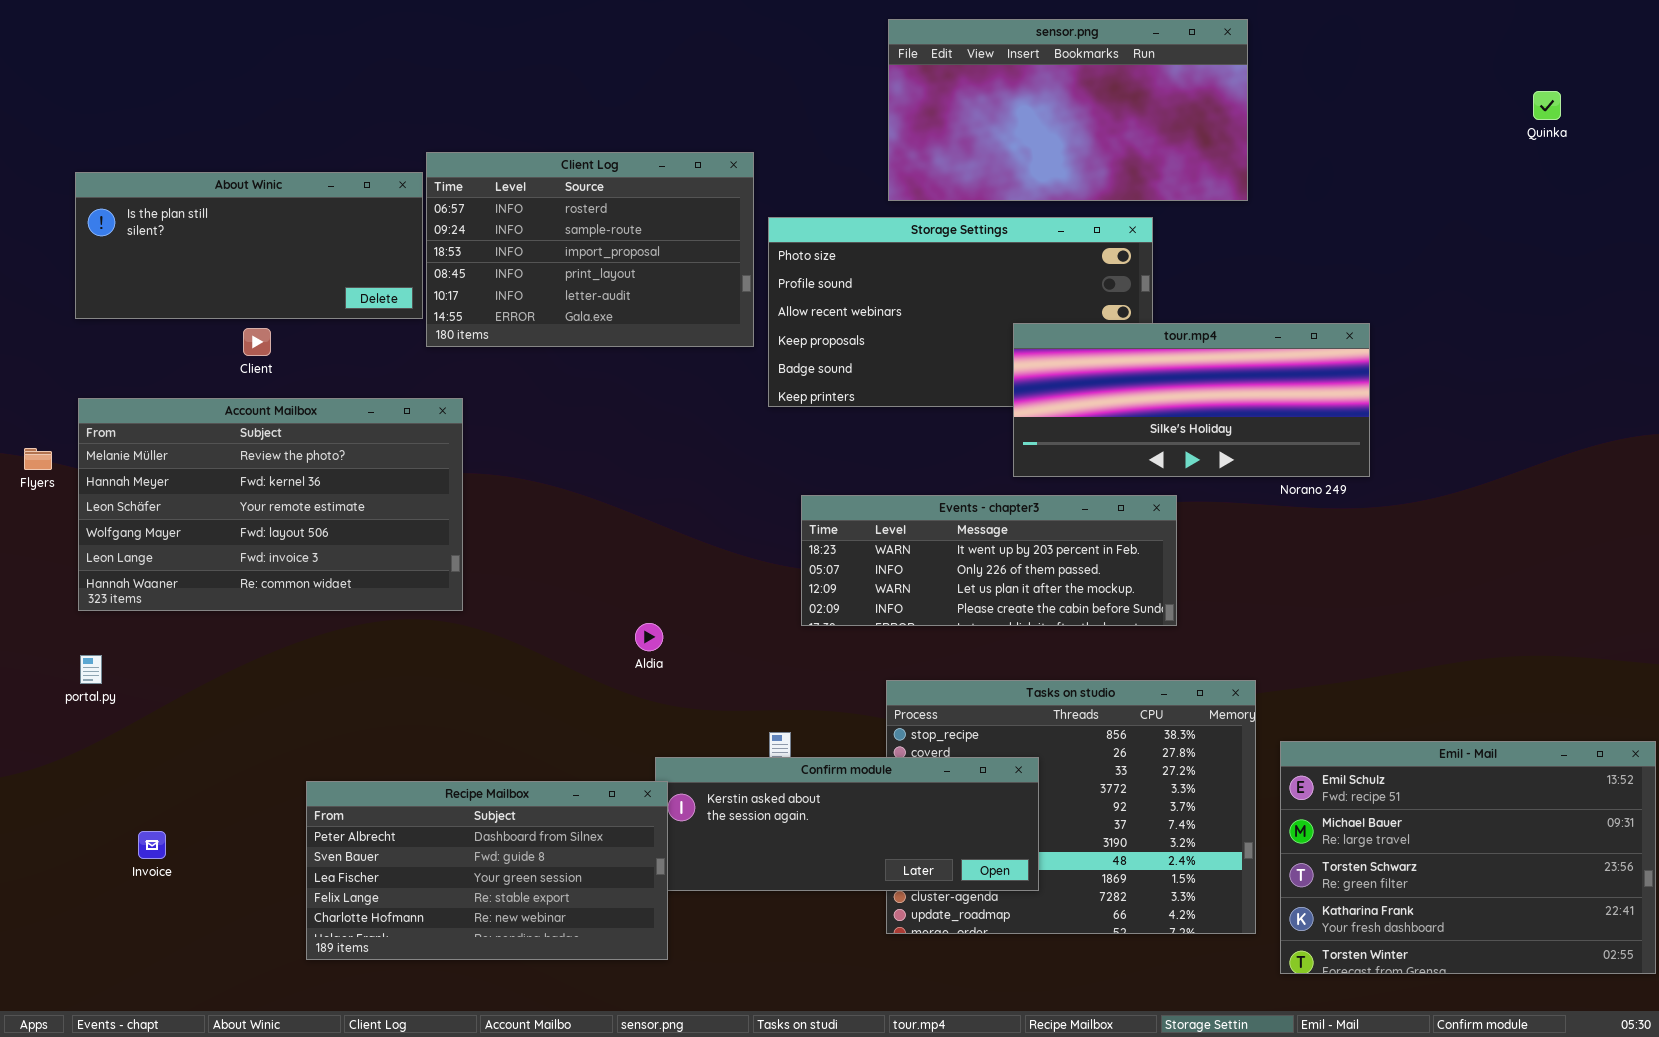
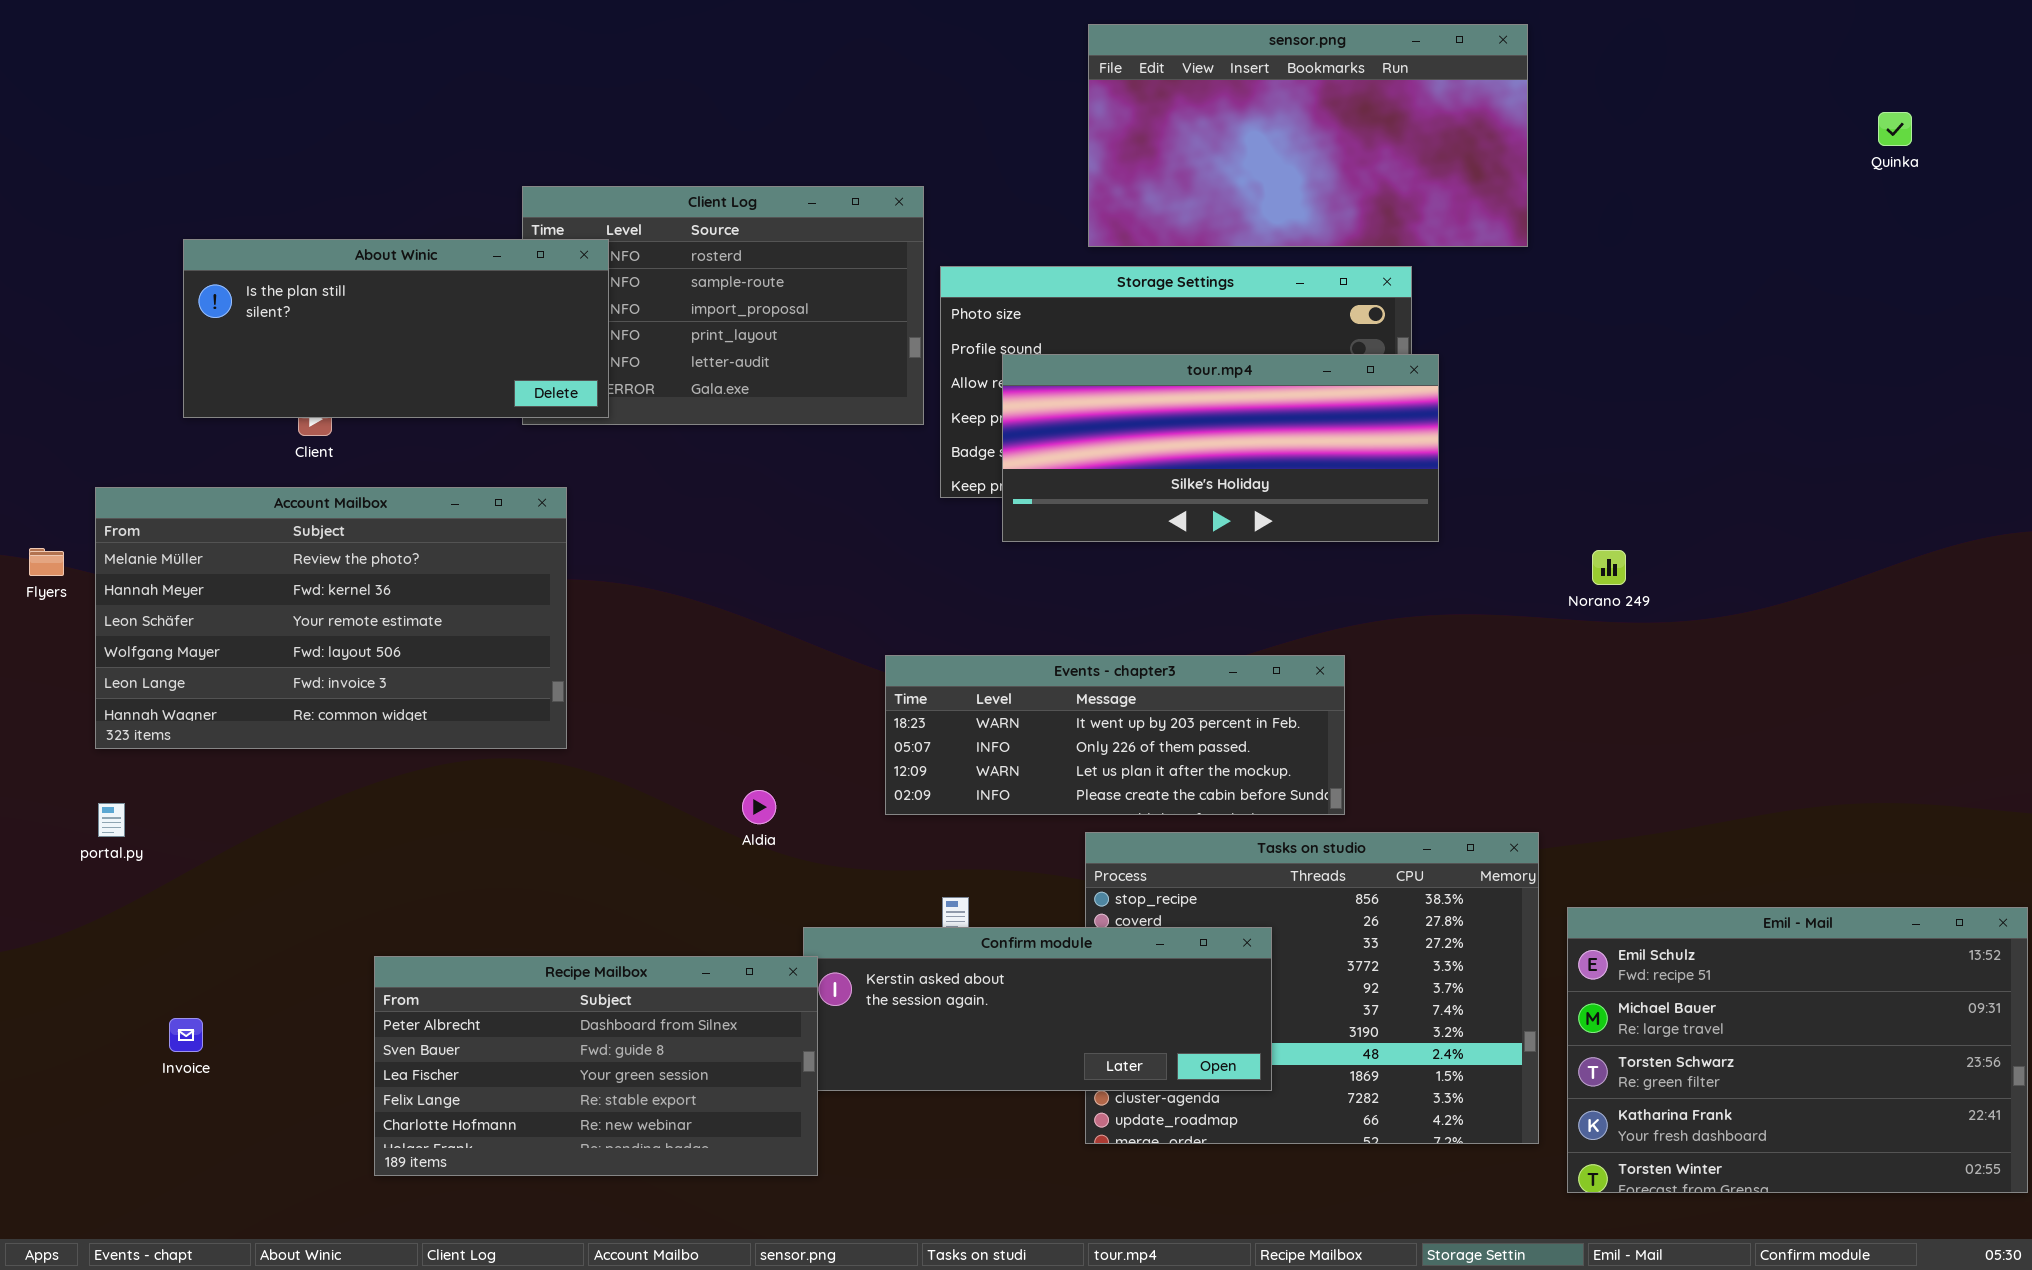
About Winic: [75,172,423,319] -> [183,239,609,418], moved
tour.mp4: [1013,323,1370,477] -> [1002,354,1439,542], moved
Events - chapter3: [801,495,1177,626] -> [885,655,1345,815], moved
Aldia: [635,623,663,651] -> [742,790,776,824], moved

